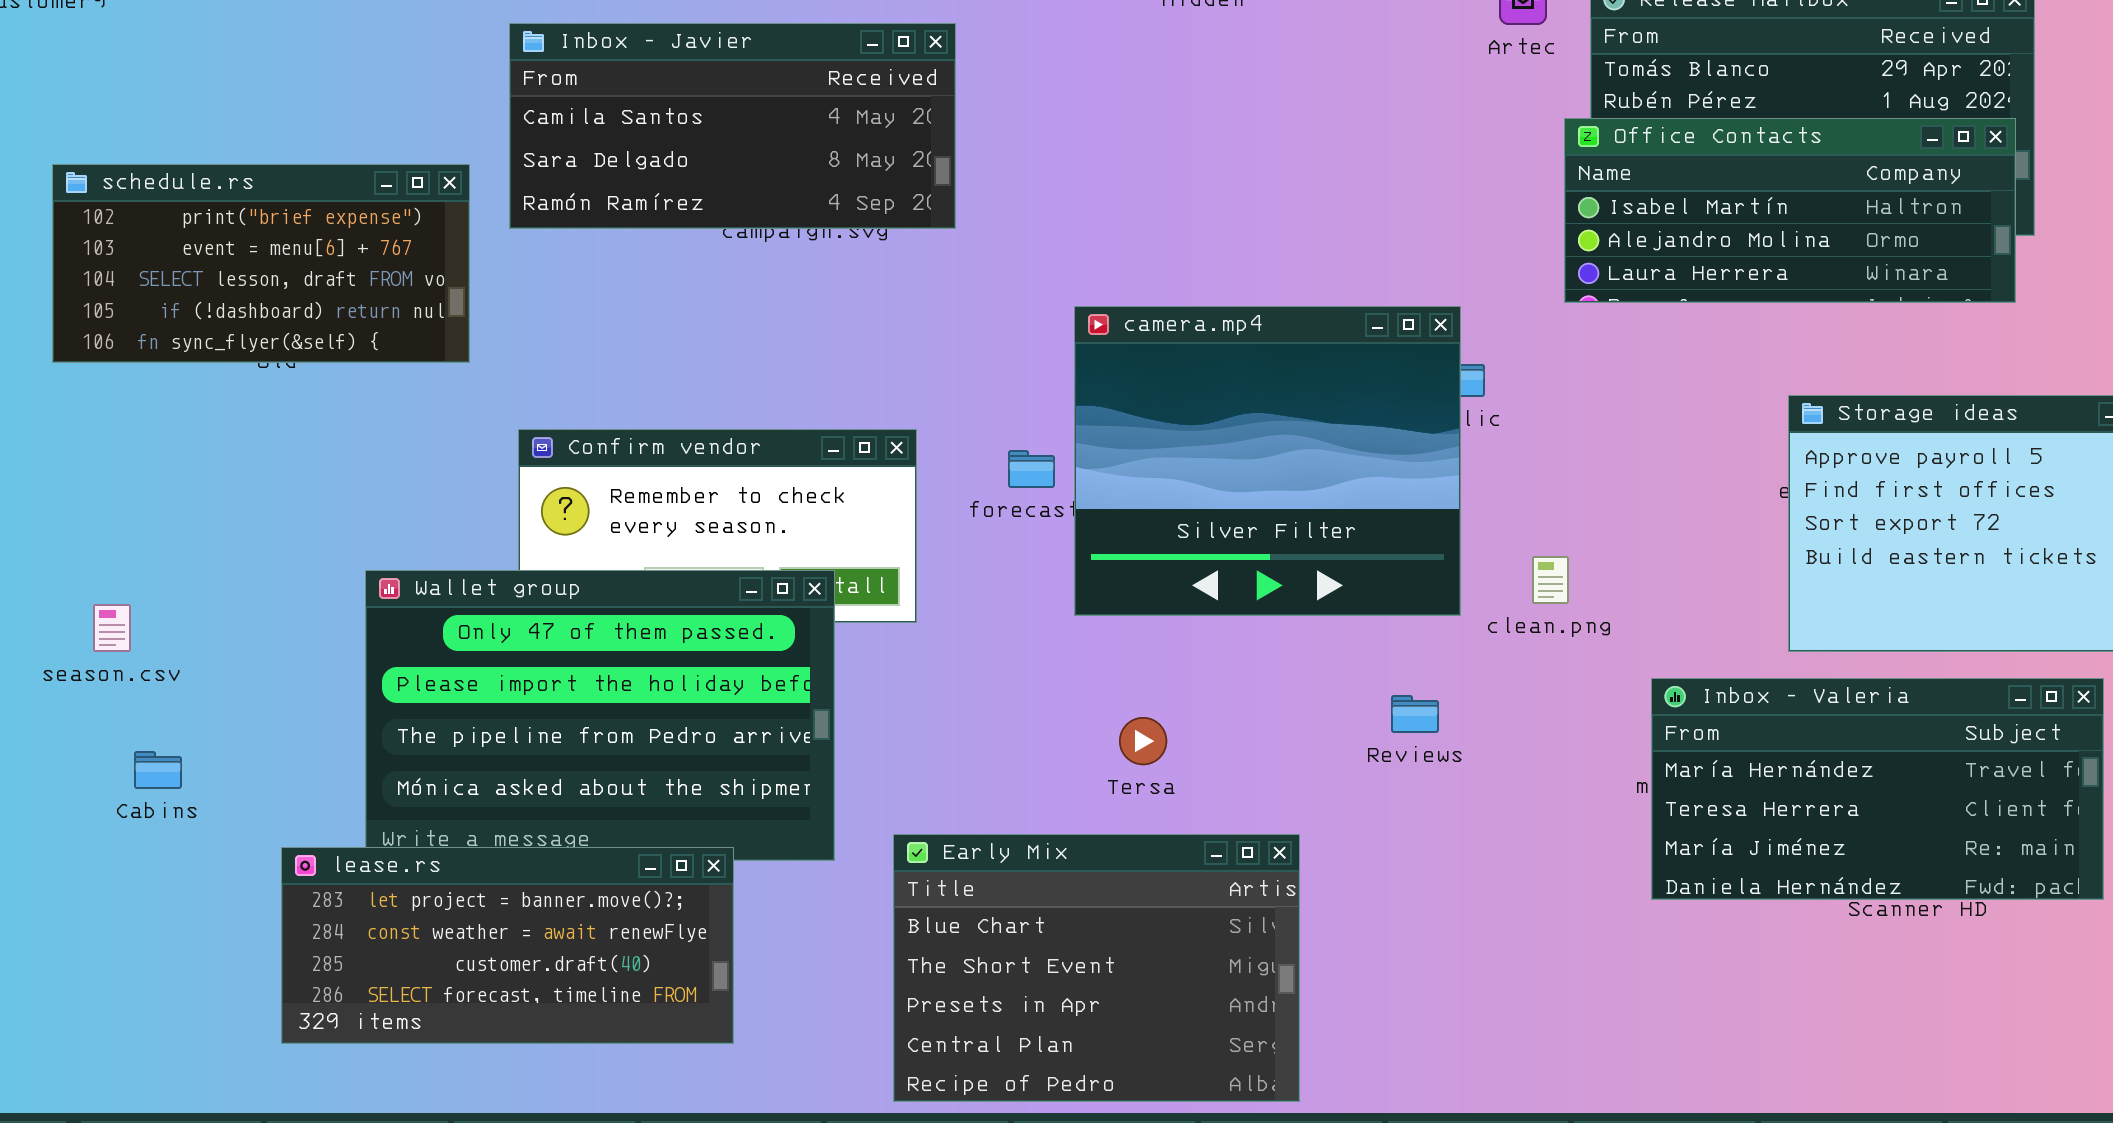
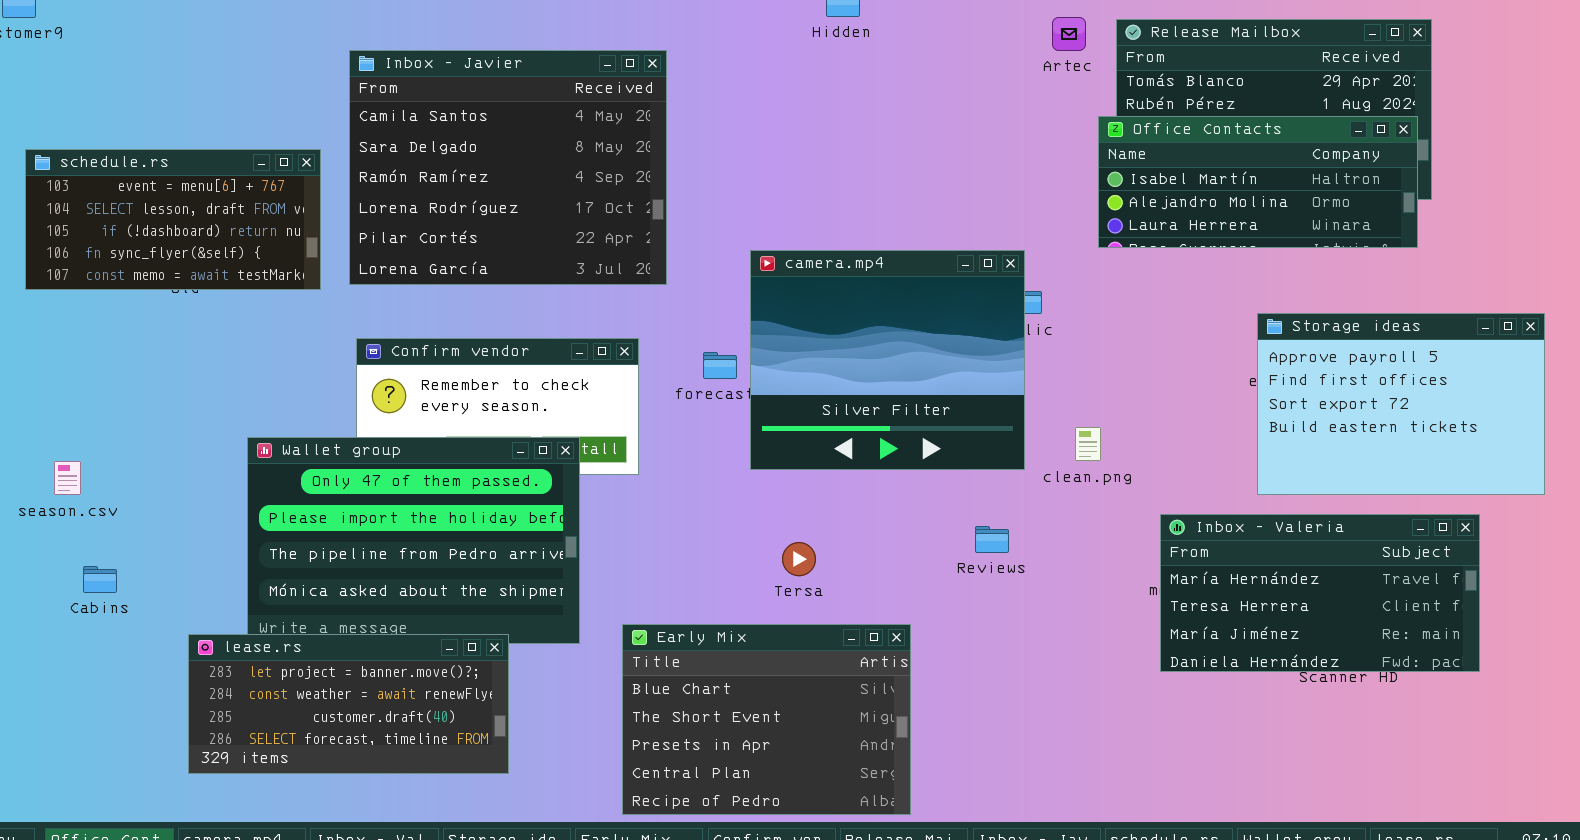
Inbox - Javier: [509,23,956,229] -> [349,50,667,285], resized
schedule.rs: [52,164,470,363] -> [25,149,321,290], scrolled down 1 row

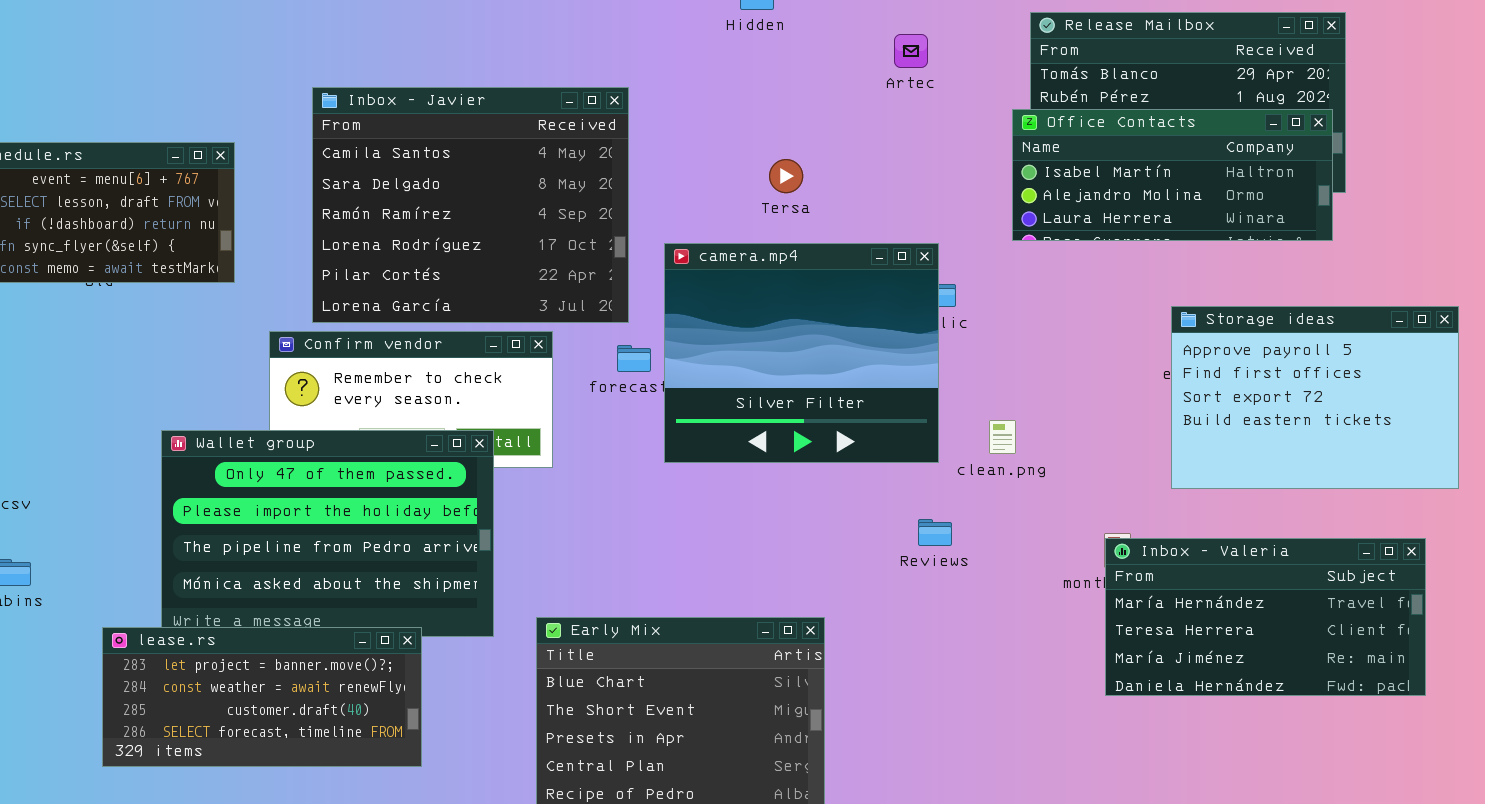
Artec: [1052,17,1086,51] -> [894,34,928,68], moved
Inbox - Javier: [349,50,667,285] -> [312,87,629,323], moved
Inbox - Valeria: [1160,514,1480,672] -> [1105,538,1426,696], moved
Reviews: [975,526,1009,553] -> [918,519,952,546], moved
Tersa: [782,542,816,576] -> [769,159,803,193], moved

